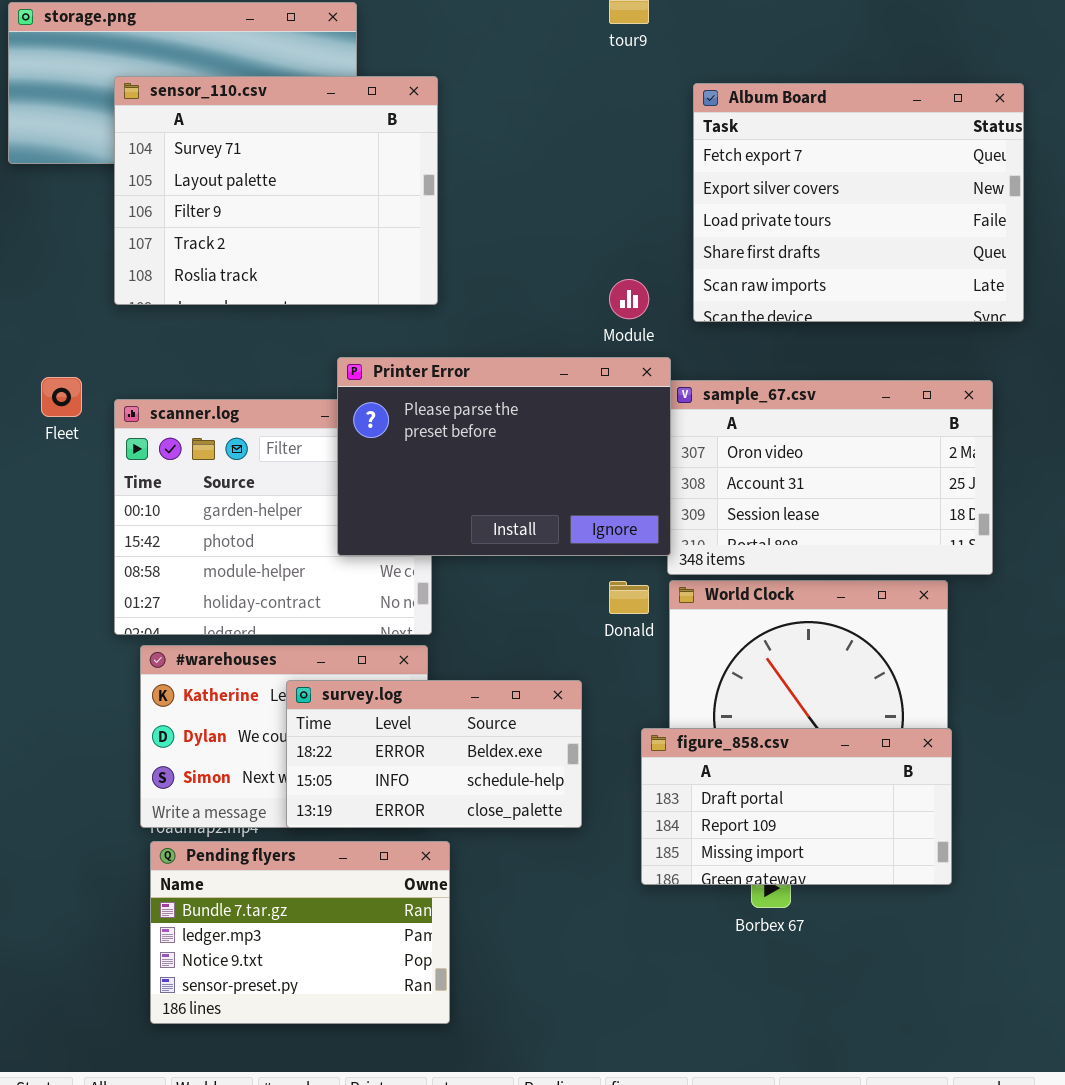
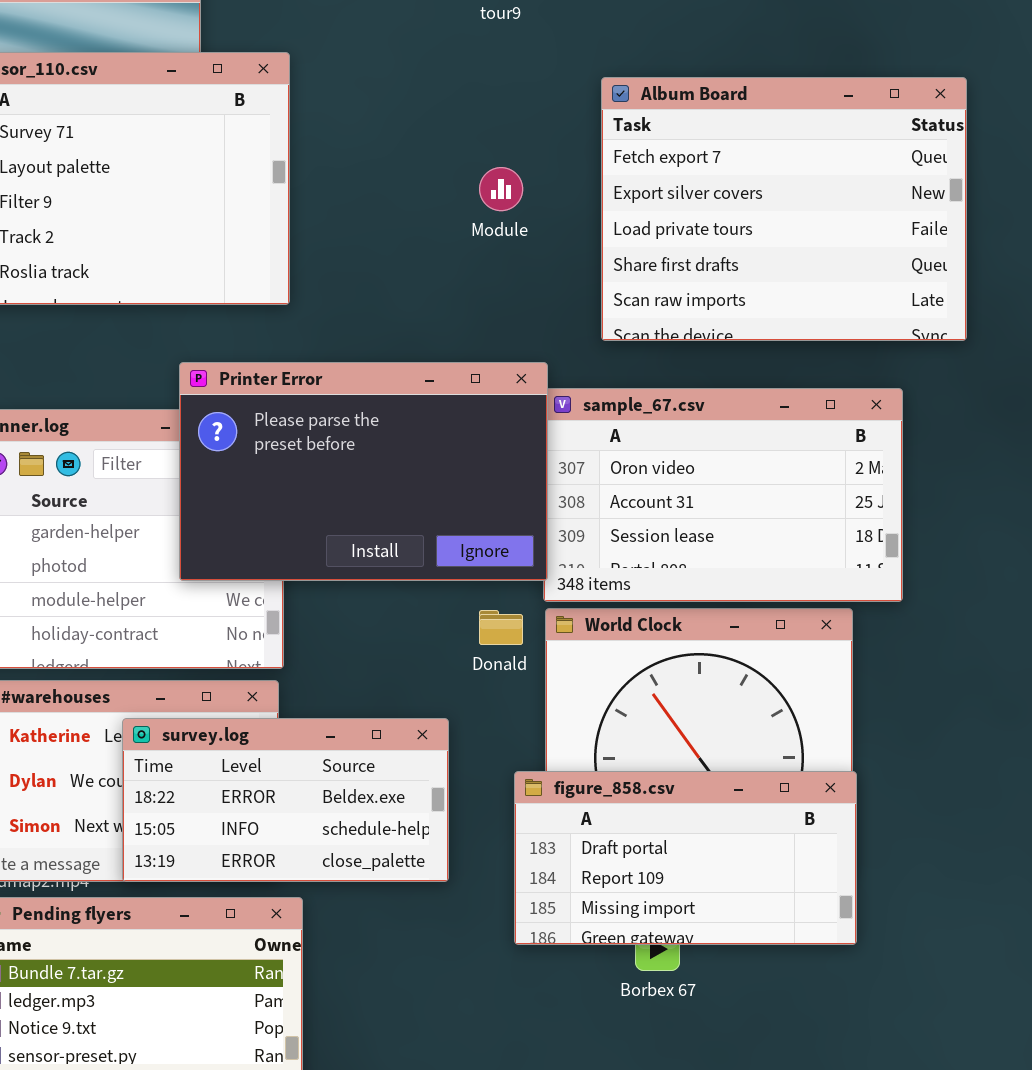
Album Board: [693,83,1024,322] -> [601,77,967,341], moved
Module: [609,279,649,319] -> [479,167,523,211], moved

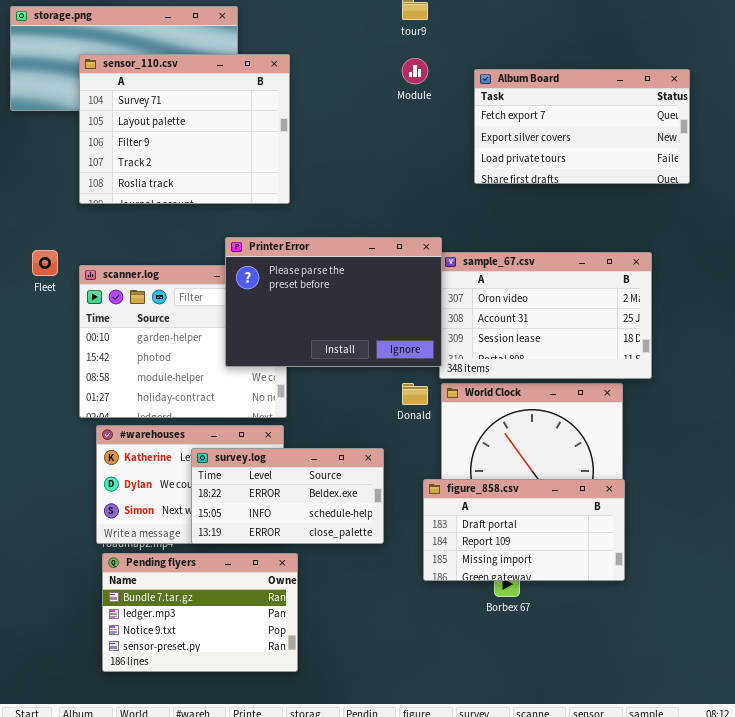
Album Board: [601,77,967,341] -> [474,69,690,184], resized
Module: [479,167,523,211] -> [402,58,428,84], moved

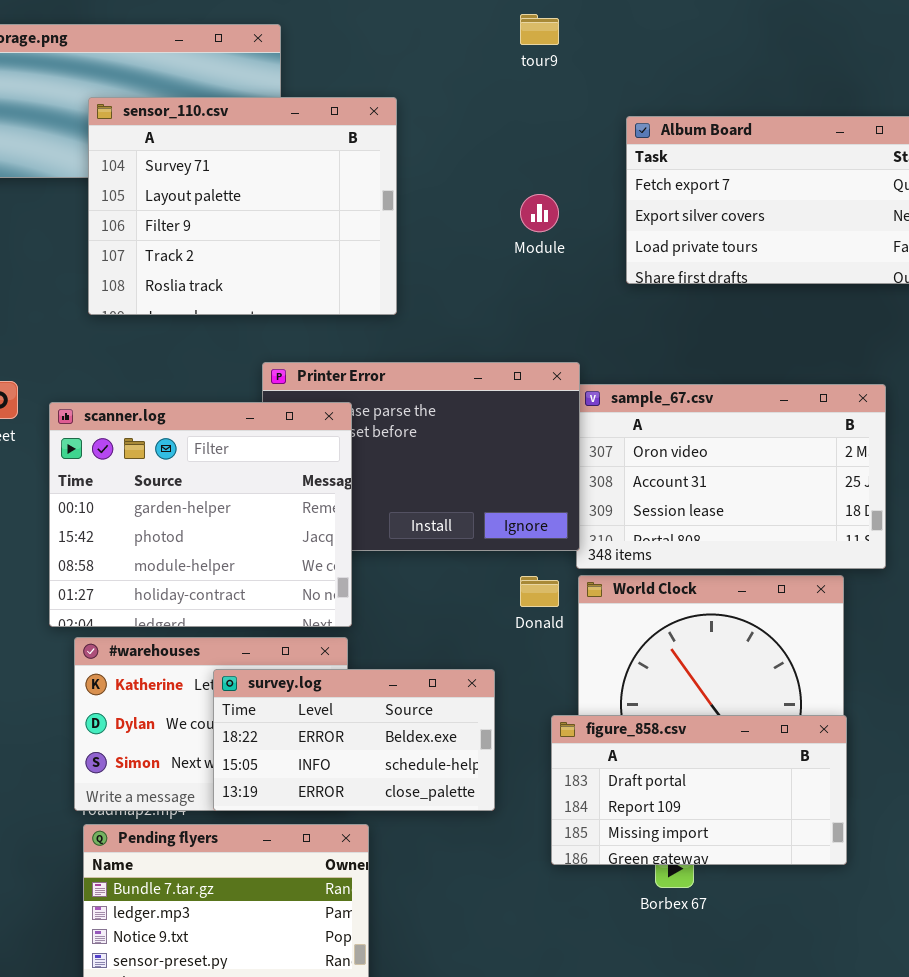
sensor_110.csv: [79,54,290,204] -> [88,97,397,315], moved
Module: [402,58,428,84] -> [520,194,559,232], moved
scanner.log: [79,265,287,418] -> [49,402,352,627], raised

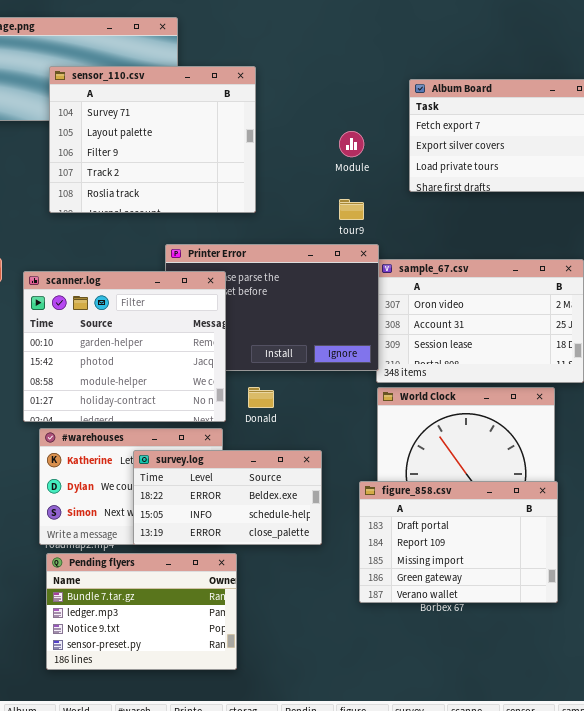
tour9: [520,14,559,45] -> [339,199,364,220], moved
Donald: [520,576,559,607] -> [248,387,274,408], moved
figure_858.csv: [551,715,847,865] -> [359,481,558,603], resized

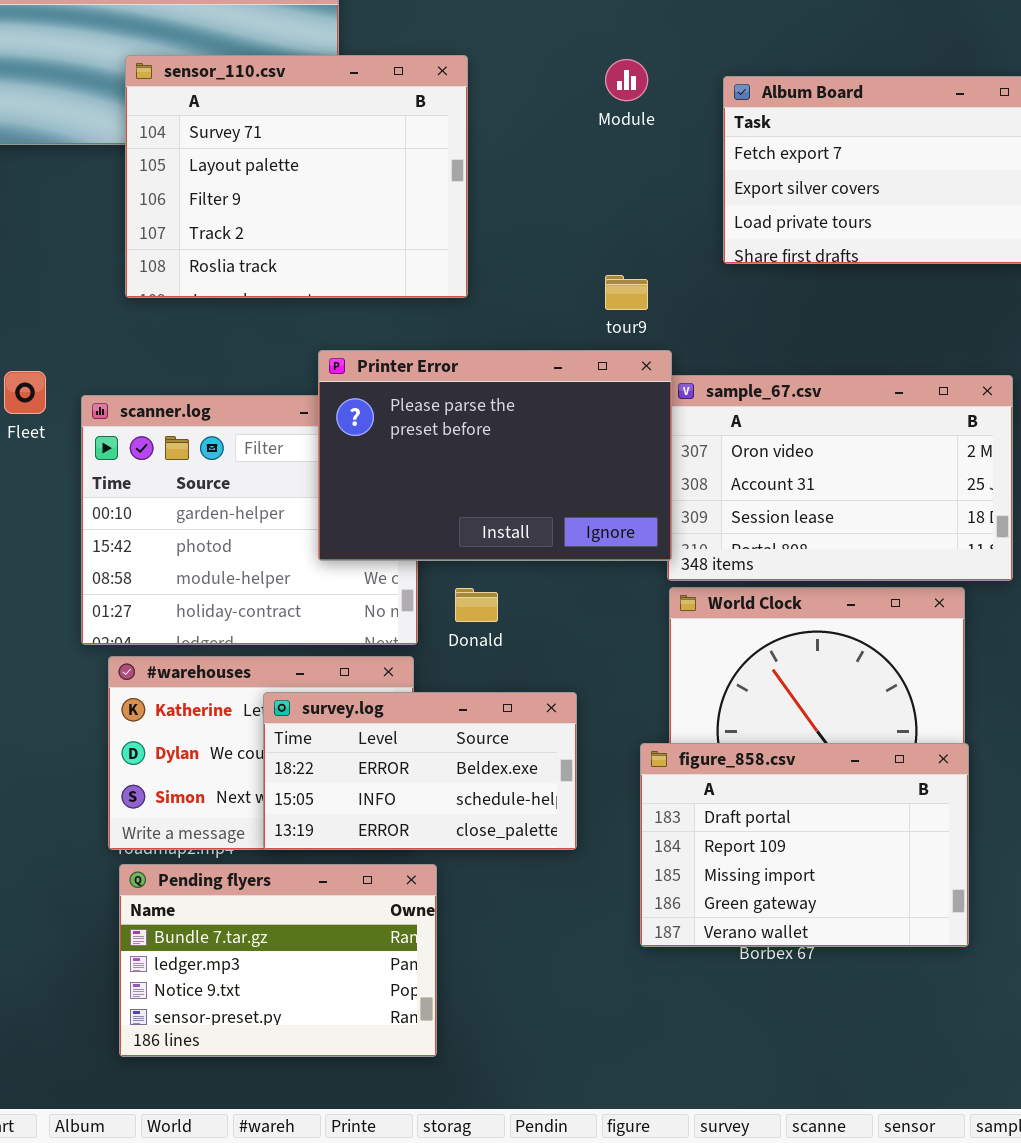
Module: [339,131,364,157] -> [605,59,648,101], moved
Printer Error: [165,244,379,371] -> [318,350,672,561], raised

